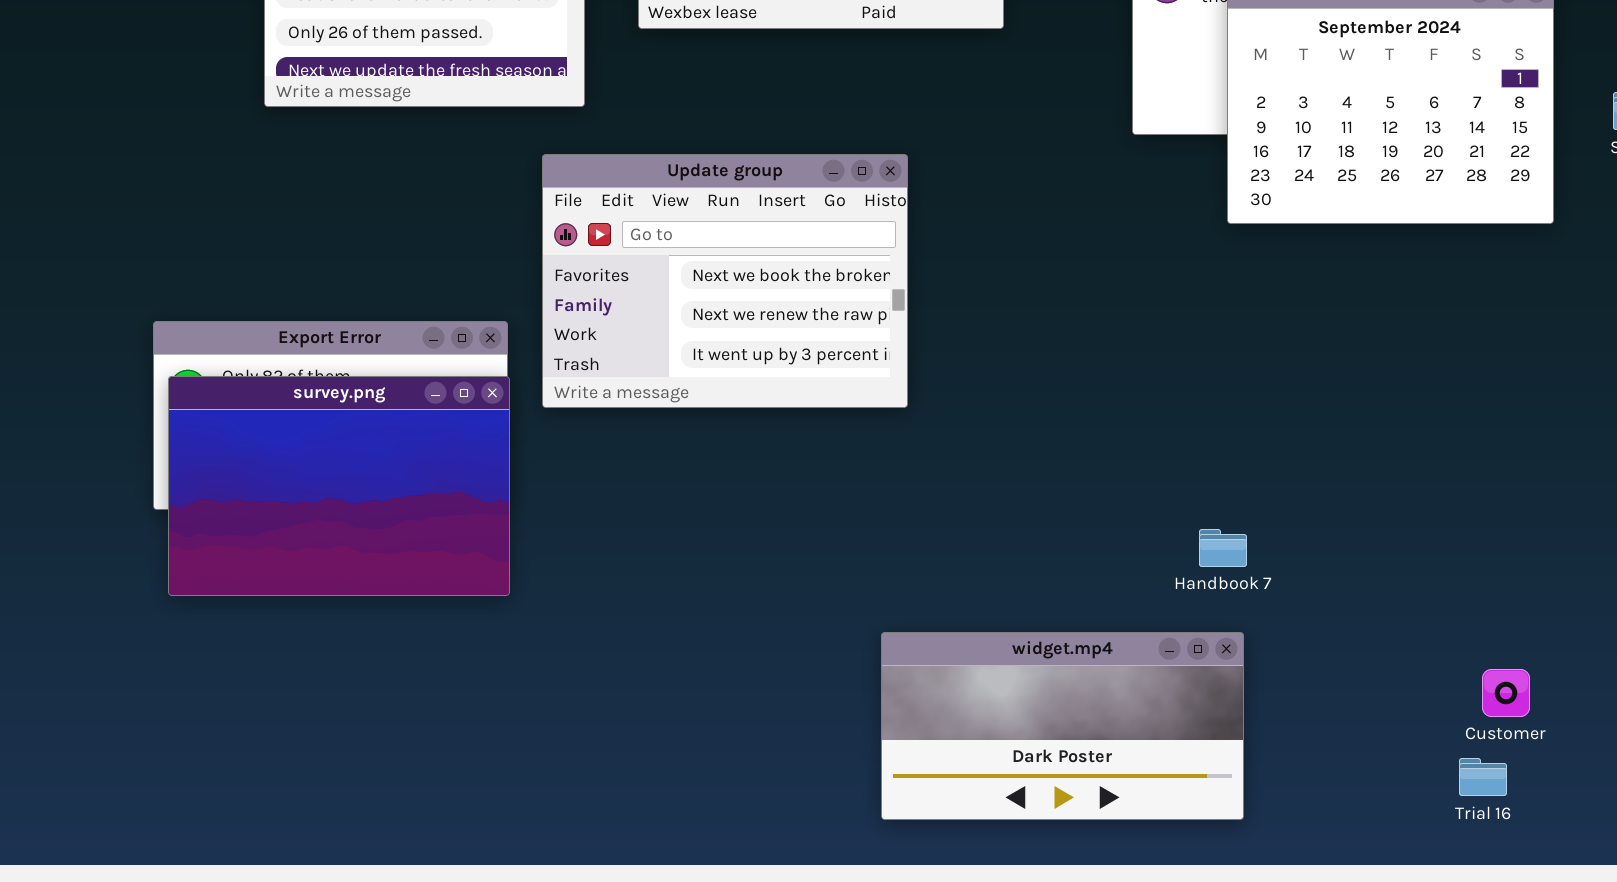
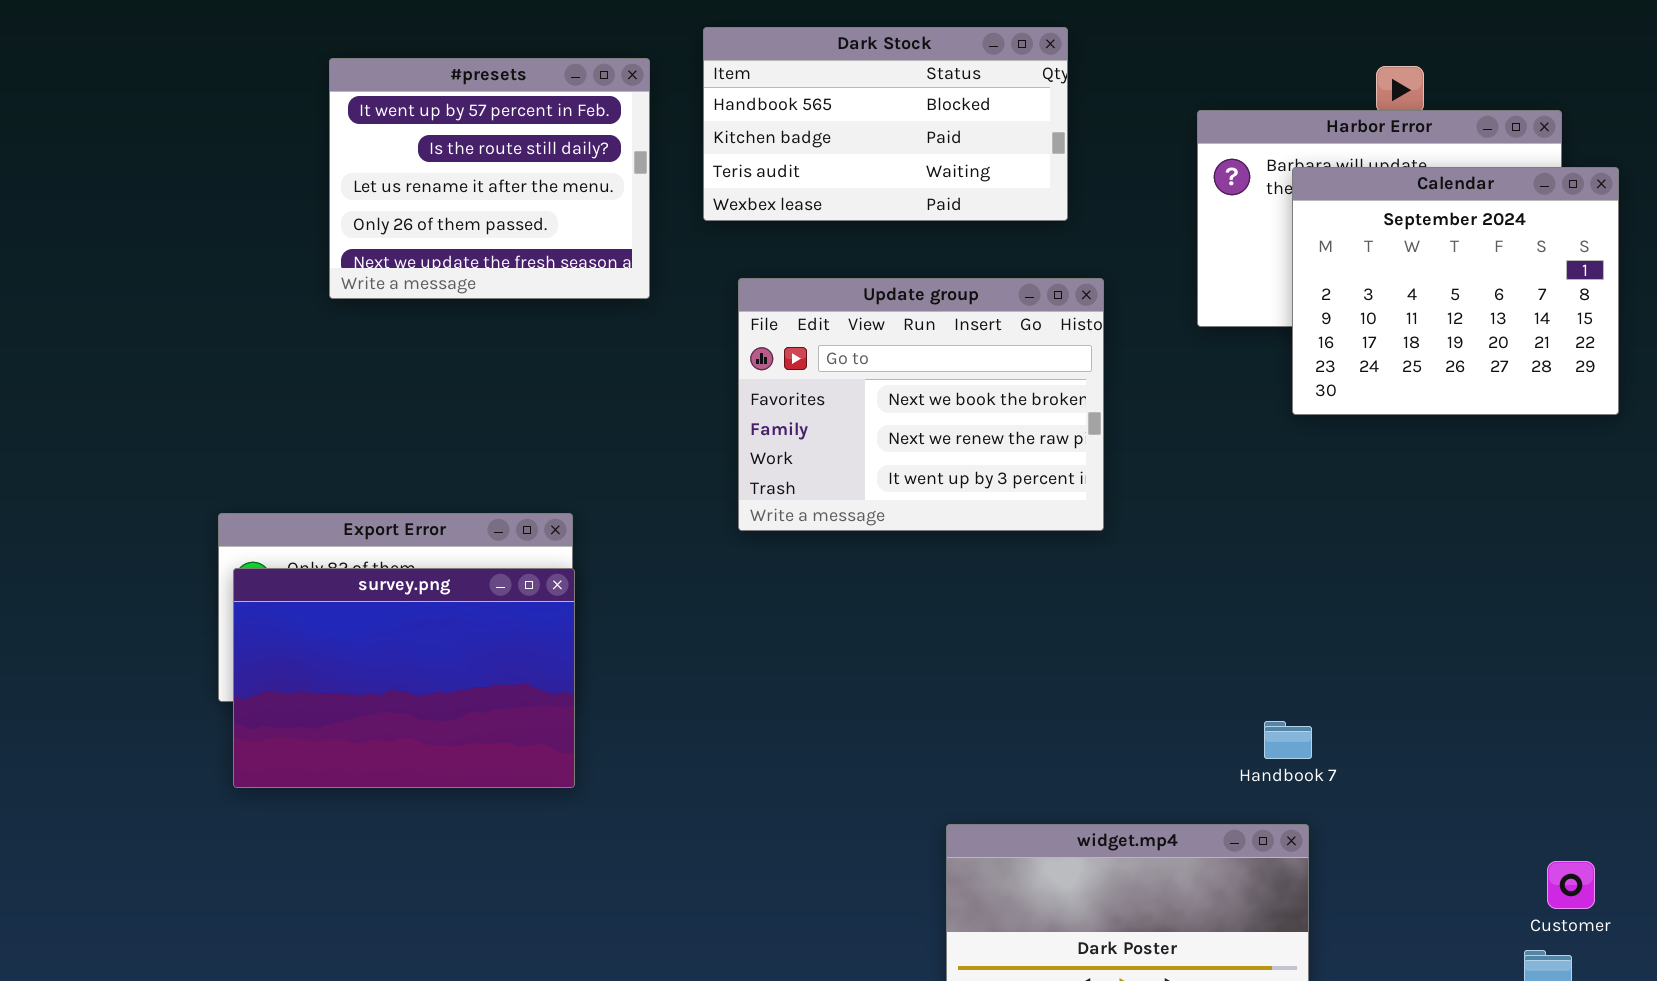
Update group: [542,154,908,408] -> [738,278,1104,531], moved

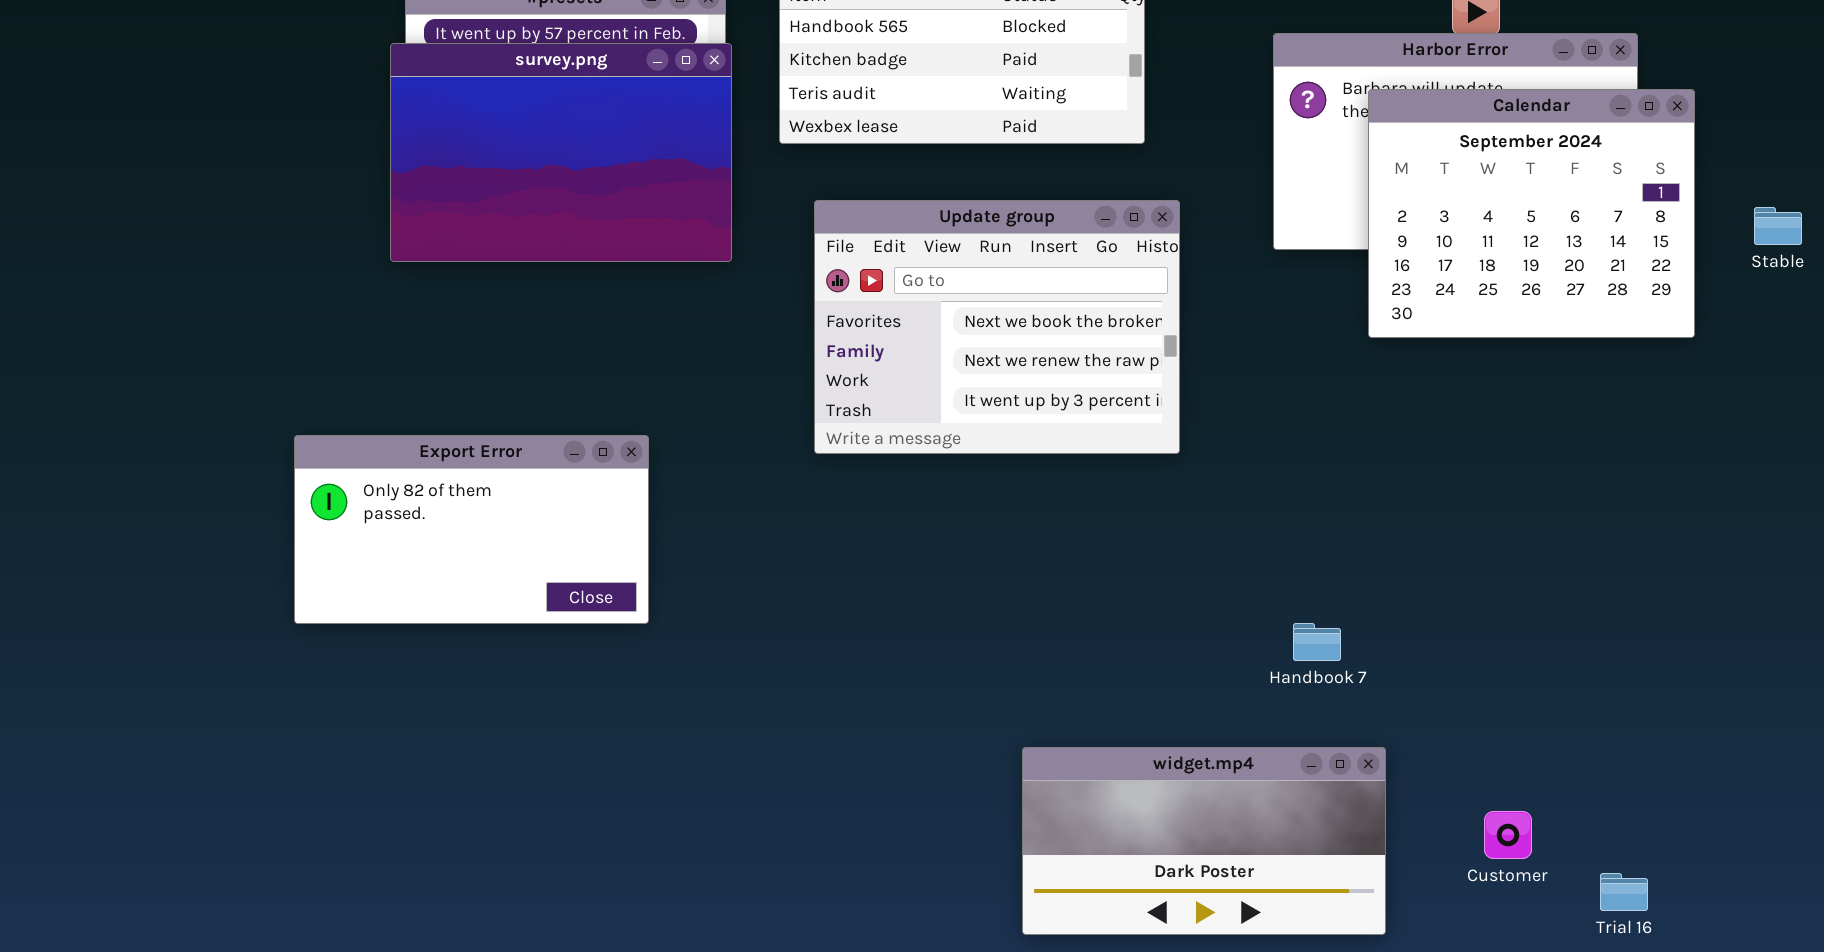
survey.png: [233,568,575,788] -> [390,43,732,262], moved
Handbook 7: [1264,721,1312,759] -> [1293,623,1341,661], moved
Customer: [1547,861,1595,909] -> [1484,811,1532,859], moved

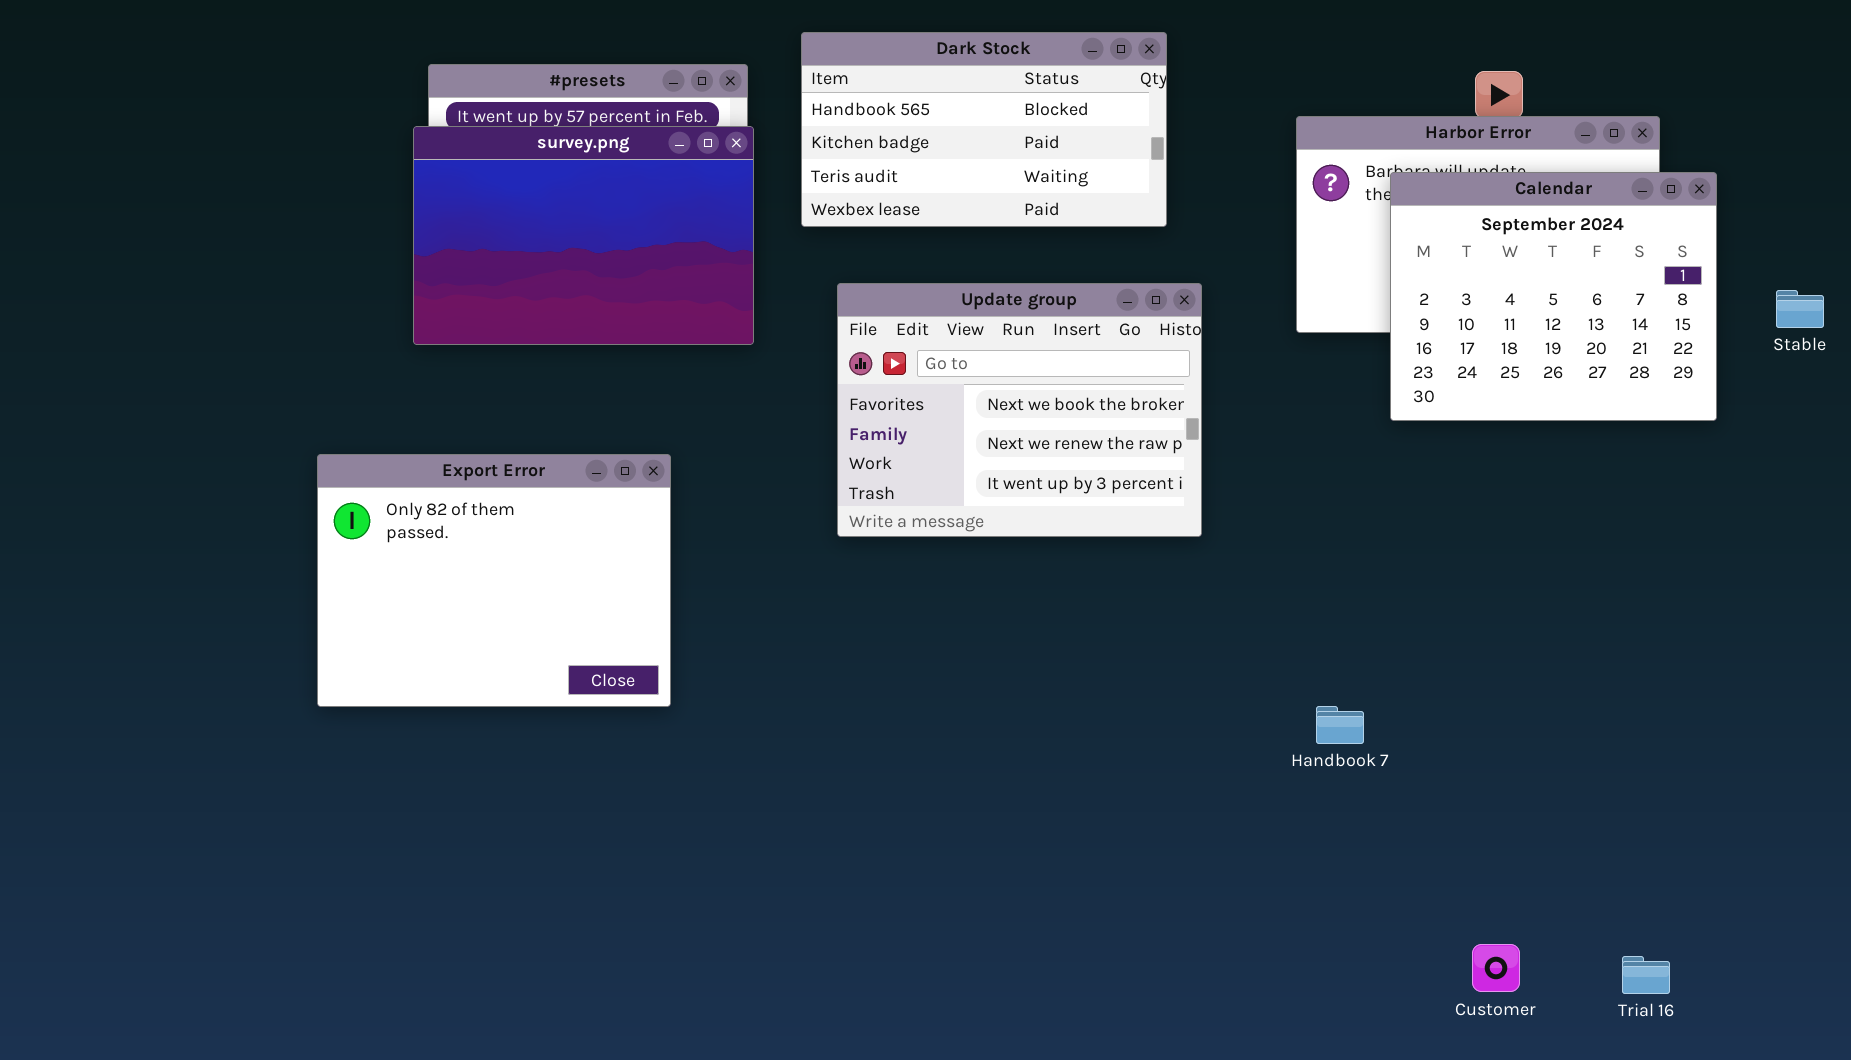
Export Error: [294,435,649,624] -> [317,454,671,707], resized
widget.mp4: [1022,747,1386,935] -> none, closed
Customer: [1484,811,1532,859] -> [1472,944,1520,992], moved

